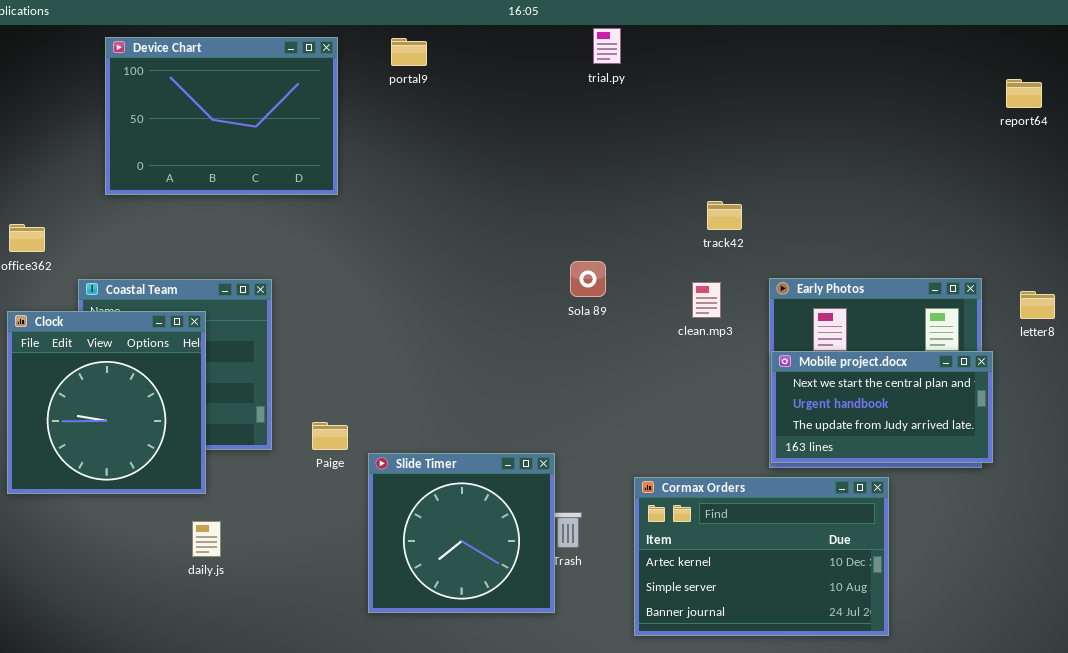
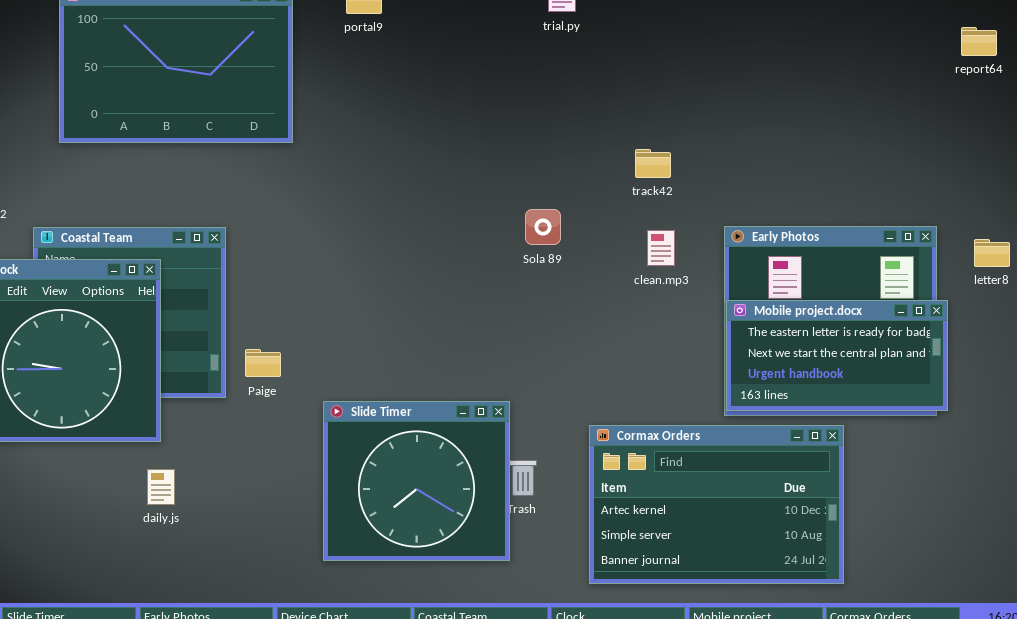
track42: [707,201,742,230] -> [635,149,671,178], moved
Mobile project.docx: [771,351,993,463] -> [726,300,948,411], scrolled up 1 row
Paige: [312,422,348,450] -> [245,349,281,377], moved

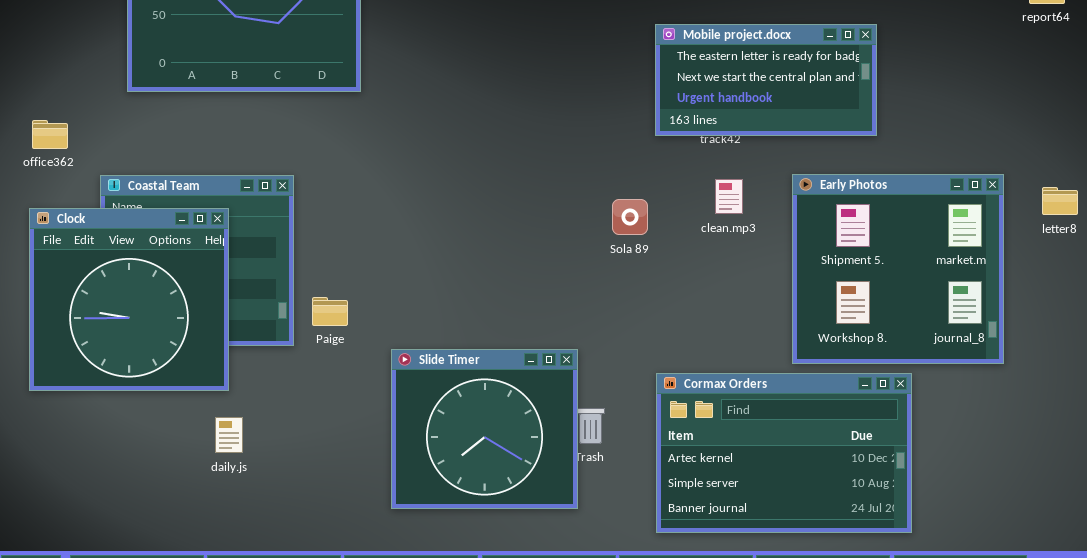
Sola 89: [525,209,561,245] -> [612,199,648,235], moved
Mobile project.docx: [726,300,948,411] -> [655,24,877,136], moved

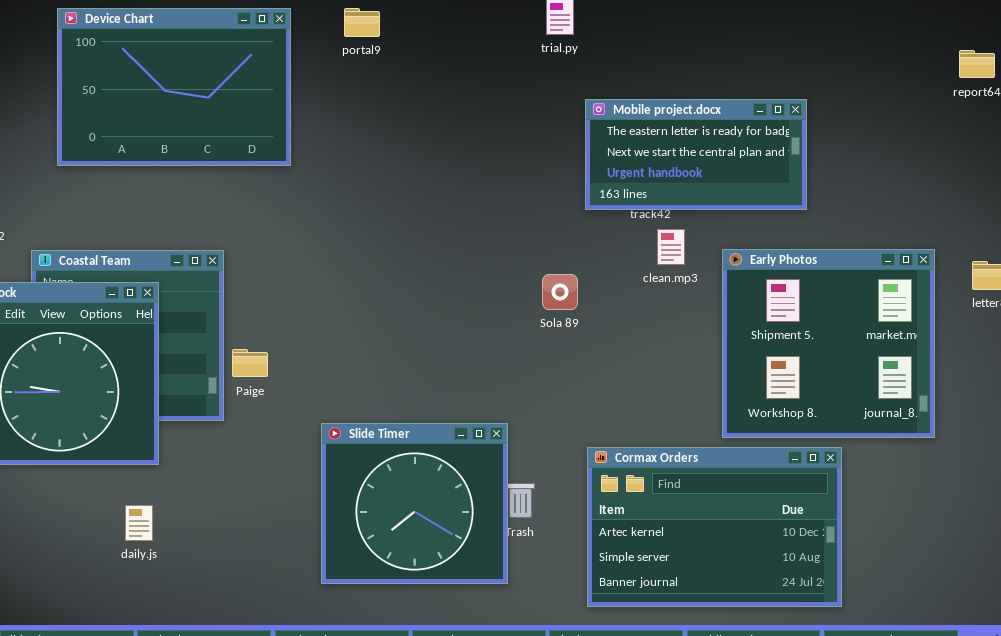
clean.mp3: [715,179,743,214] -> [657,229,685,265], moved
Paige: [312,297,348,326] -> [232,349,268,377], moved
daily.js: [215,417,243,453] -> [125,505,153,541], moved

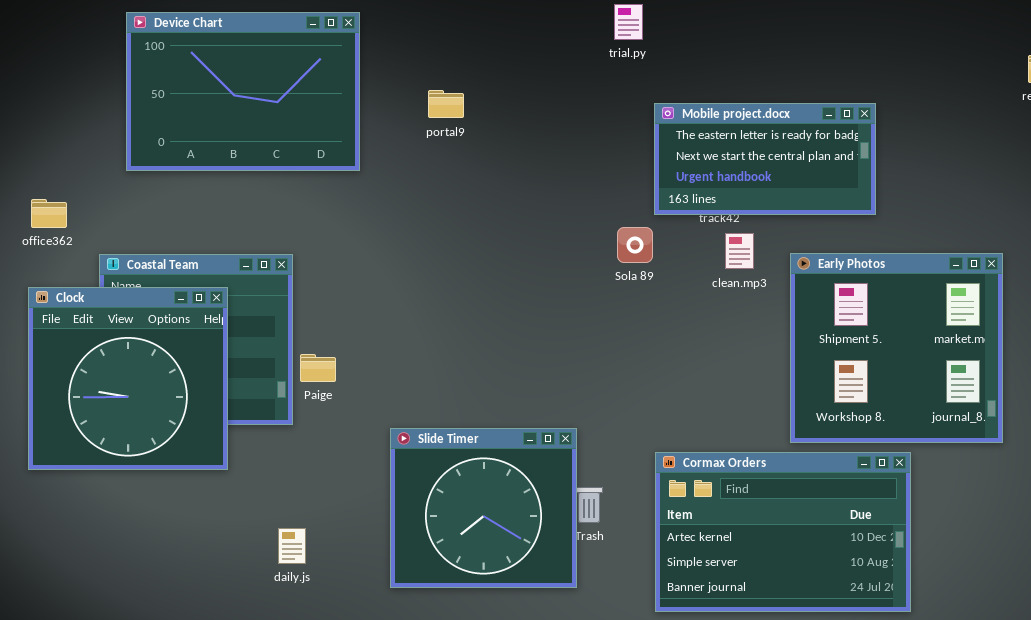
portal9: [344,8,380,37] -> [428,90,464,118], moved
Sola 89: [542,274,578,310] -> [617,227,653,263], moved
daily.js: [125,505,153,541] -> [278,528,306,564], moved

